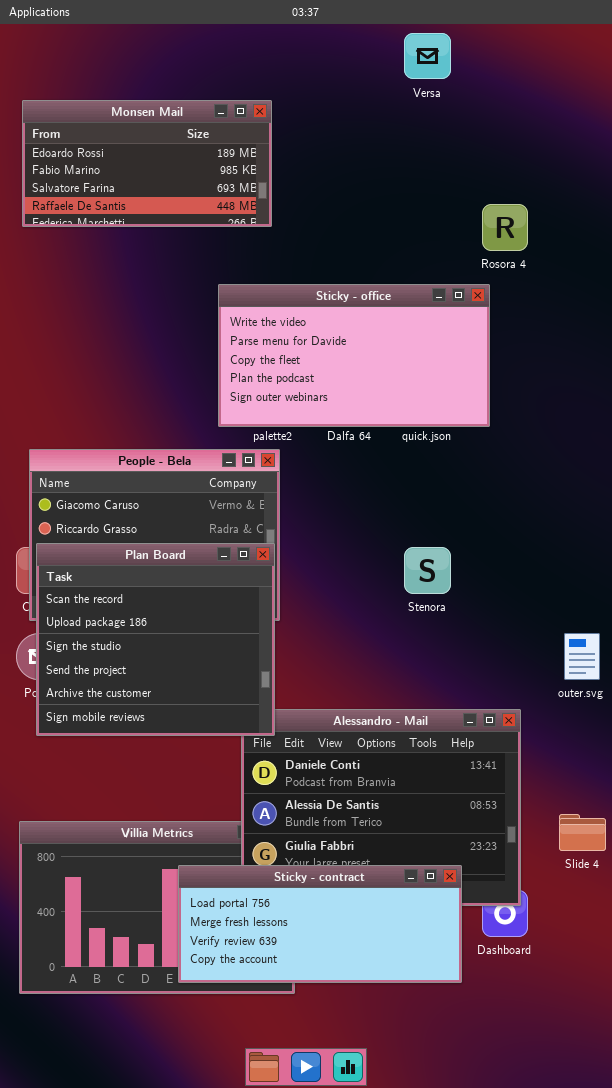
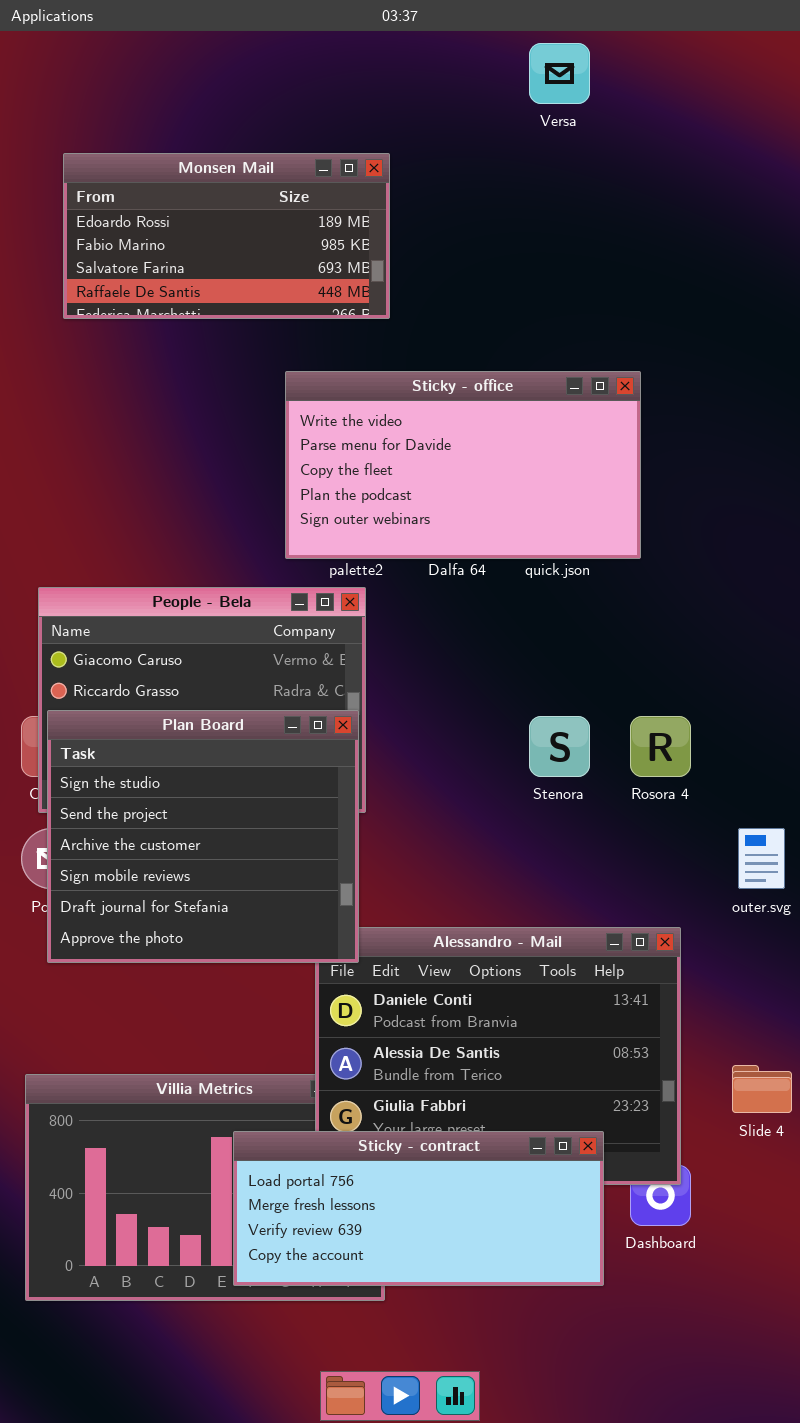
Monsen Mail: [22,100,272,227] -> [63,153,390,319], moved
Rosora 4: [482,204,528,251] -> [630,716,691,777], moved
Plan Board: [36,543,275,736] -> [47,710,359,963], scrolled down 2 rows

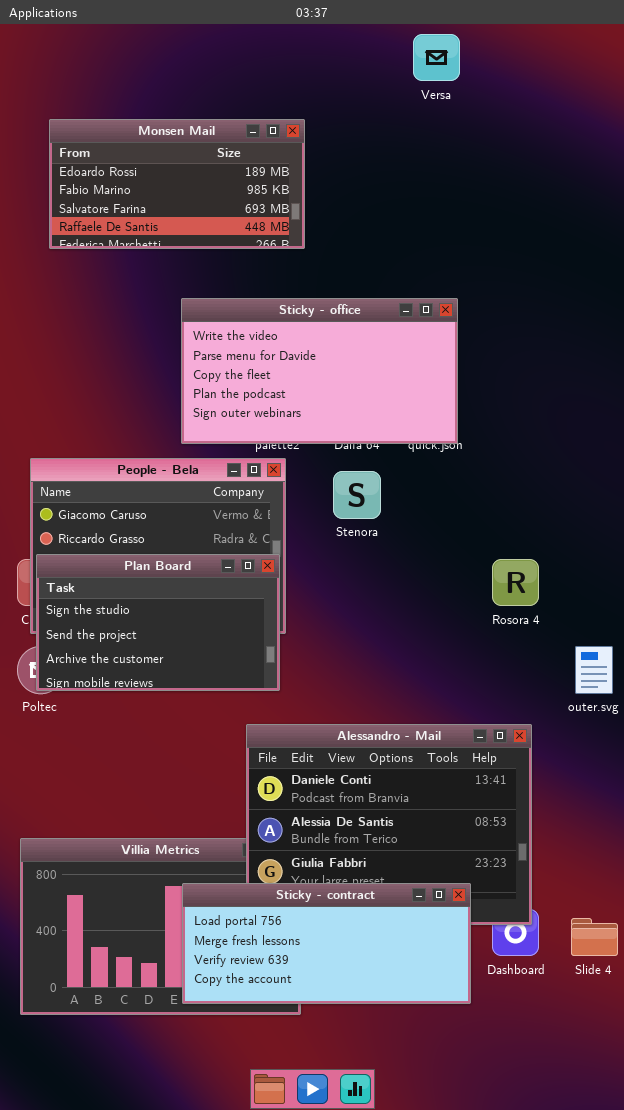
Sticky - office: [285,371,641,559] -> [181,298,458,444], moved
Plan Board: [47,710,359,963] -> [36,554,280,691], resized
Stenora: [529,716,590,777] -> [333,471,381,519], moved
Slide 4: [732,1065,792,1113] -> [571,918,618,956], moved

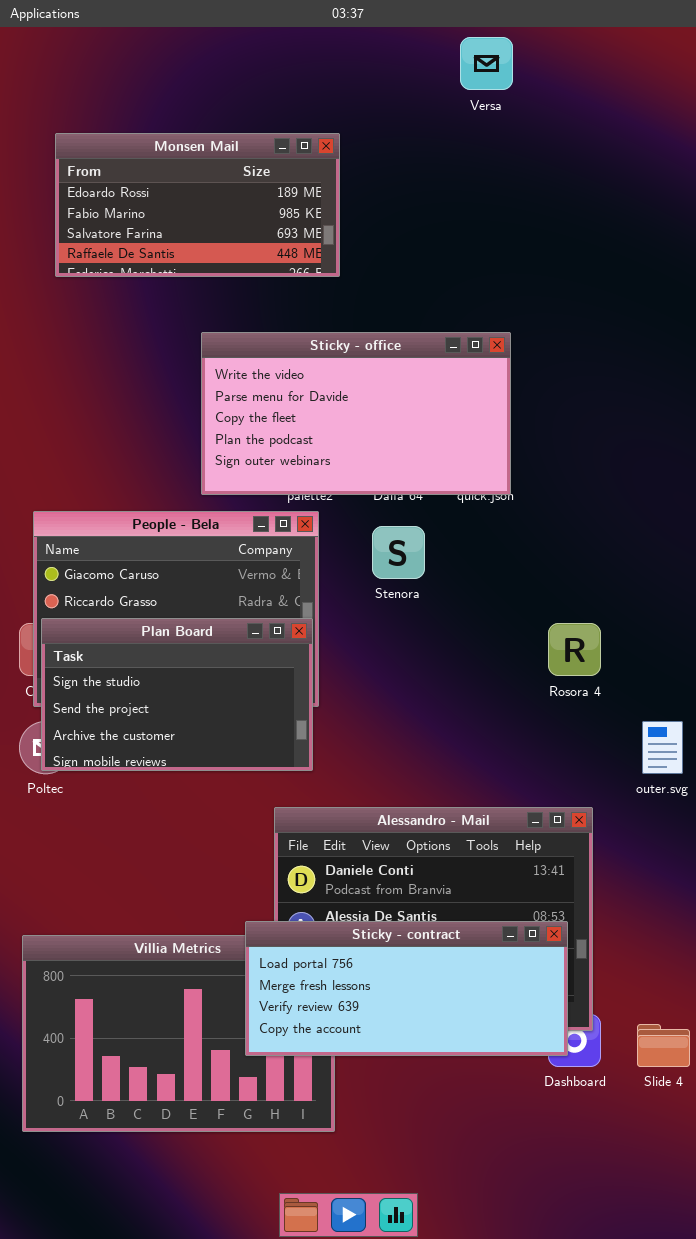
Sticky - contract: [182,883,471,1004] -> [245,921,568,1056], moved

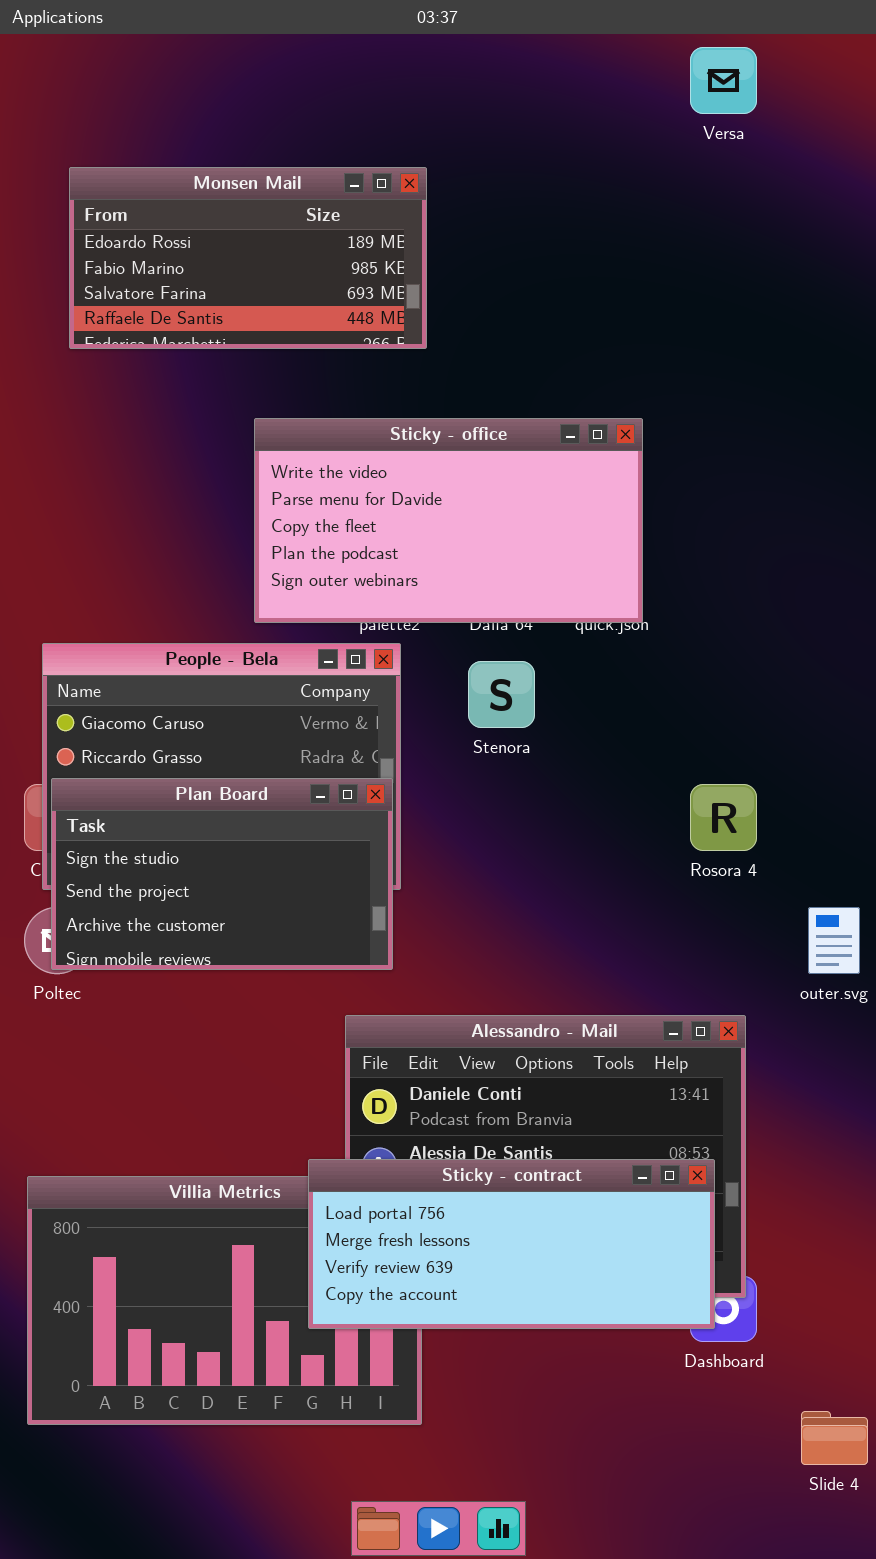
Versa: [460,37,513,90] -> [690,47,757,114], moved
Slide 4: [637,1024,690,1067] -> [801,1411,868,1465], moved

